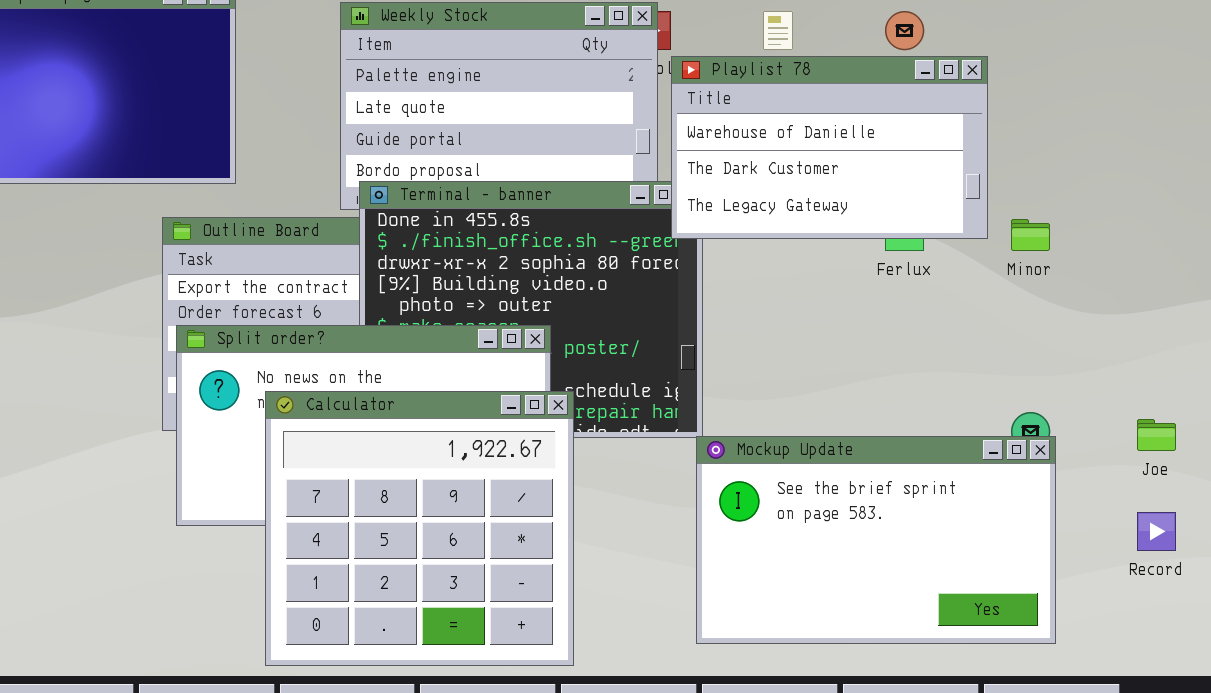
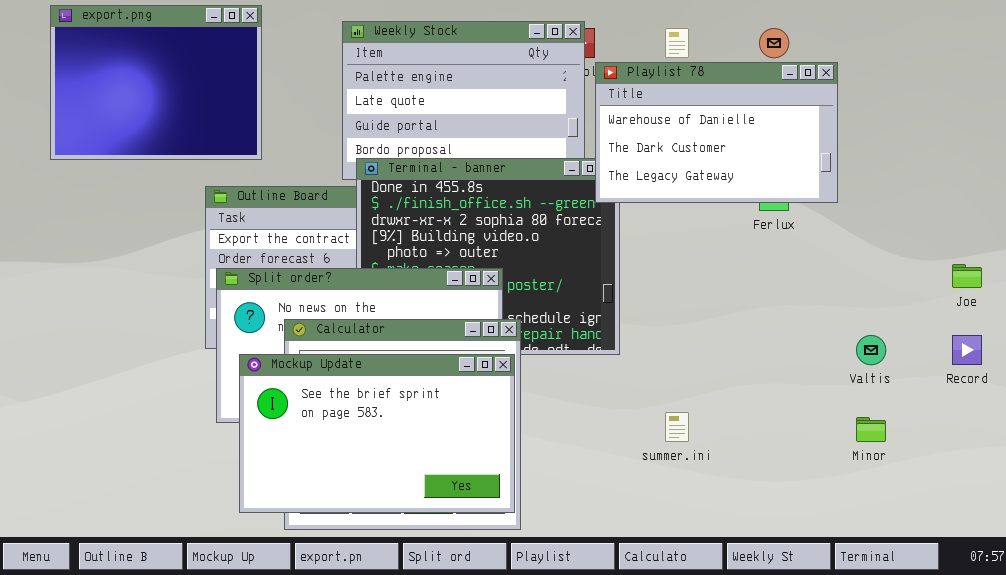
Minor: [1011,219,1050,251] -> [856,417,886,442], moved
Joe: [1137,419,1176,451] -> [952,264,982,288], moved
Mockup Update: [696,436,1056,644] -> [239,354,515,513], moved
Record: [1137,512,1176,551] -> [952,335,982,365], moved

